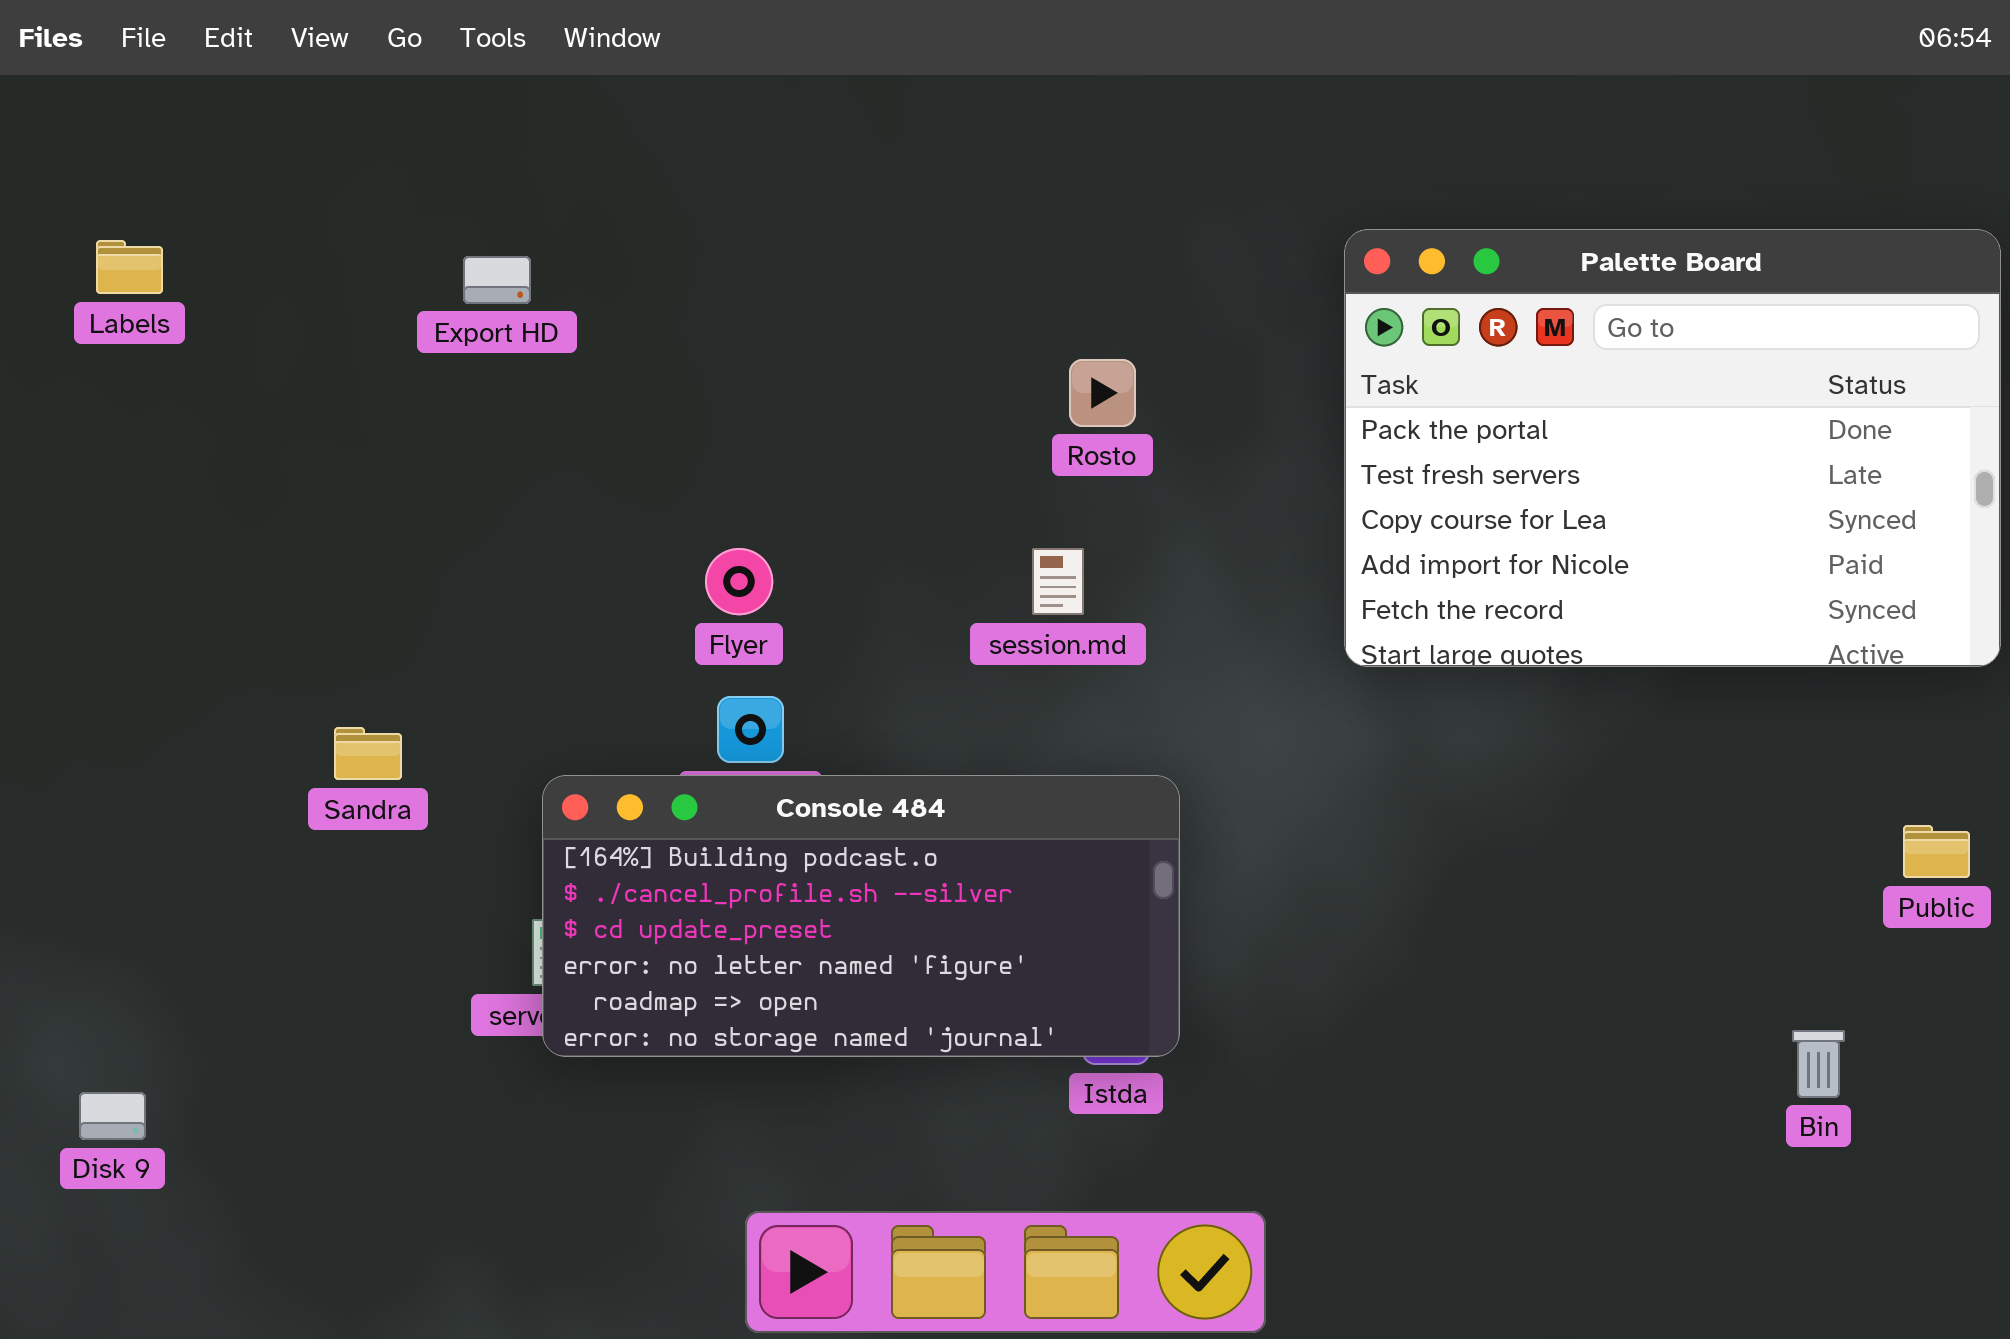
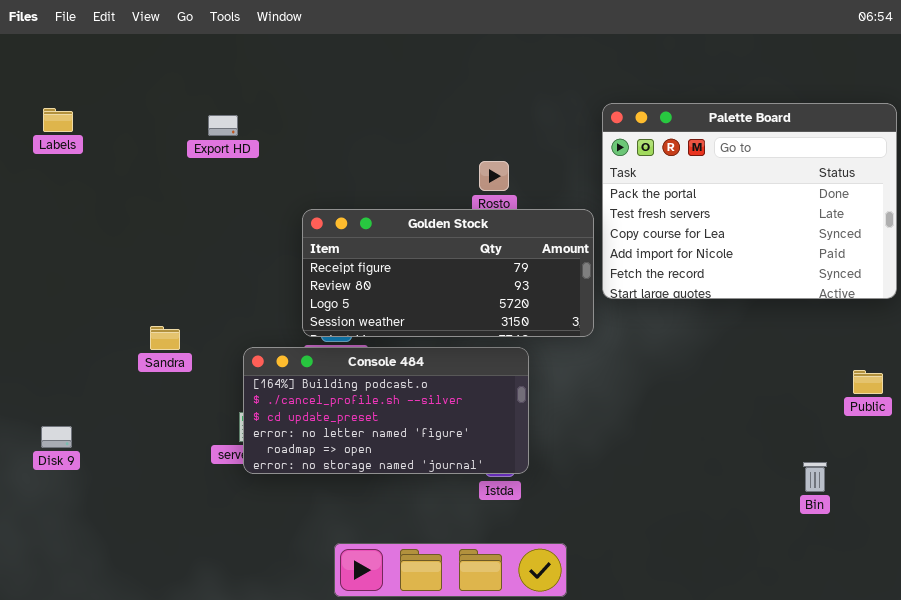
Golden Stock: none -> [302,209,594,337], opened
Disk 9: [79,1092,146,1140] -> [41,426,72,448], moved

